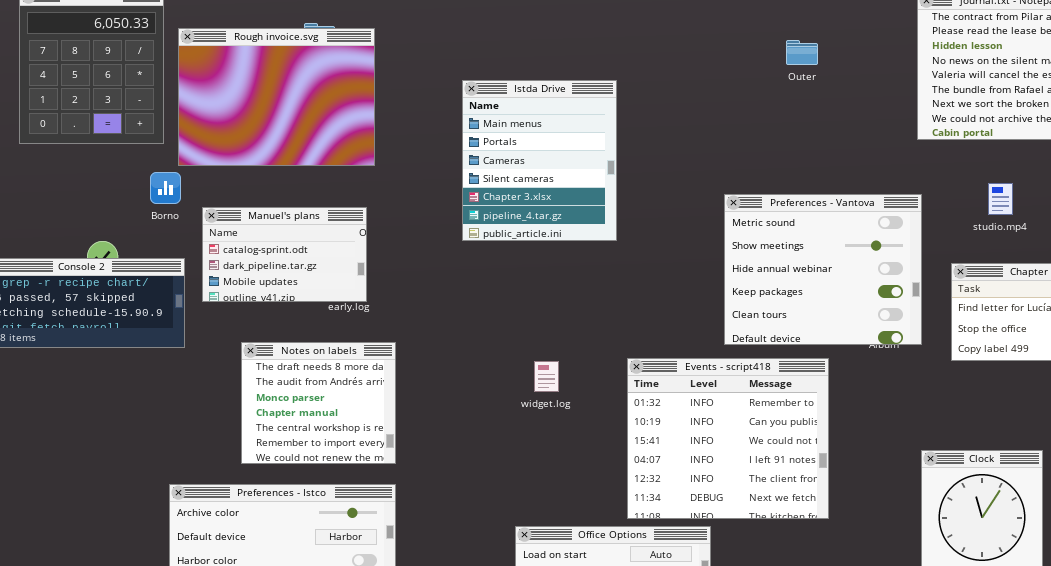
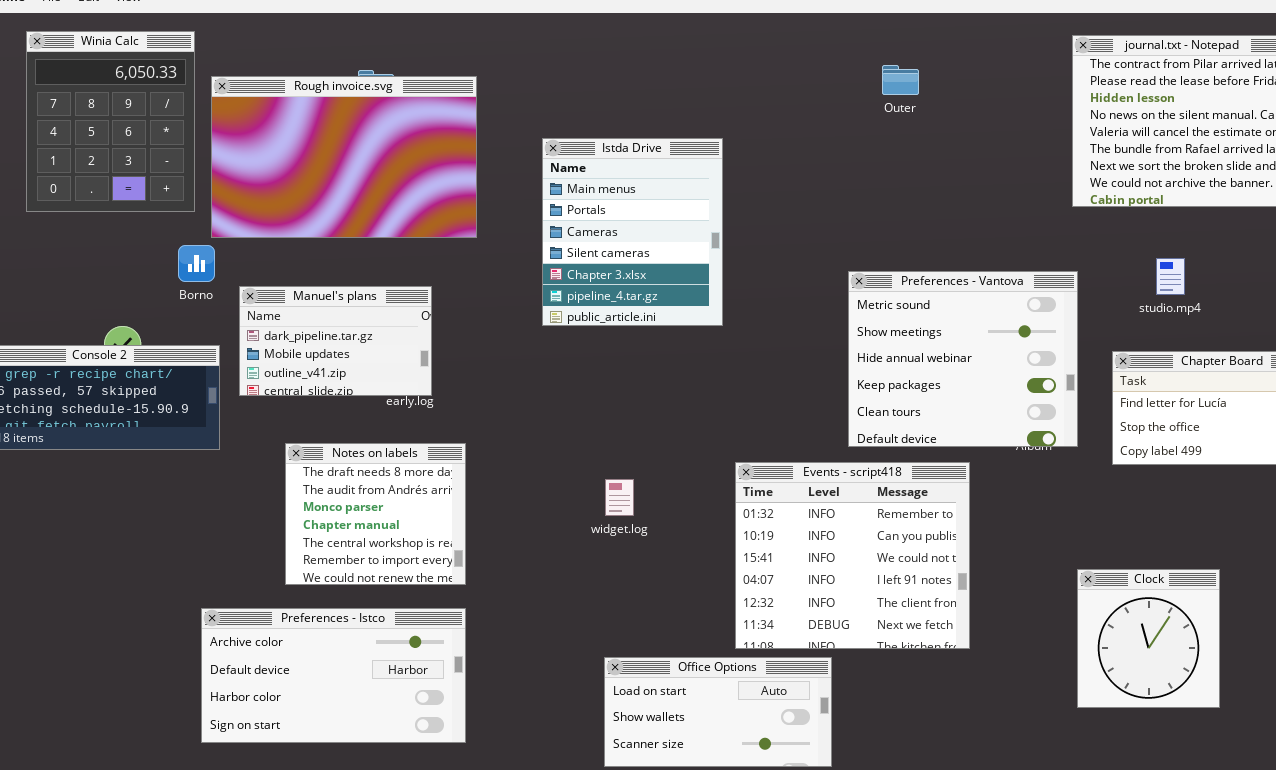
Rough invoice.svg: [178,28,375,166] -> [211,76,477,238], resized
Outer: [786,40,818,65] -> [882,65,919,95], moved
Manuel's plans: [202,207,367,302] -> [239,286,432,396], scrolled down 1 row
widget.log: [534,361,559,392] -> [605,479,634,516], moved

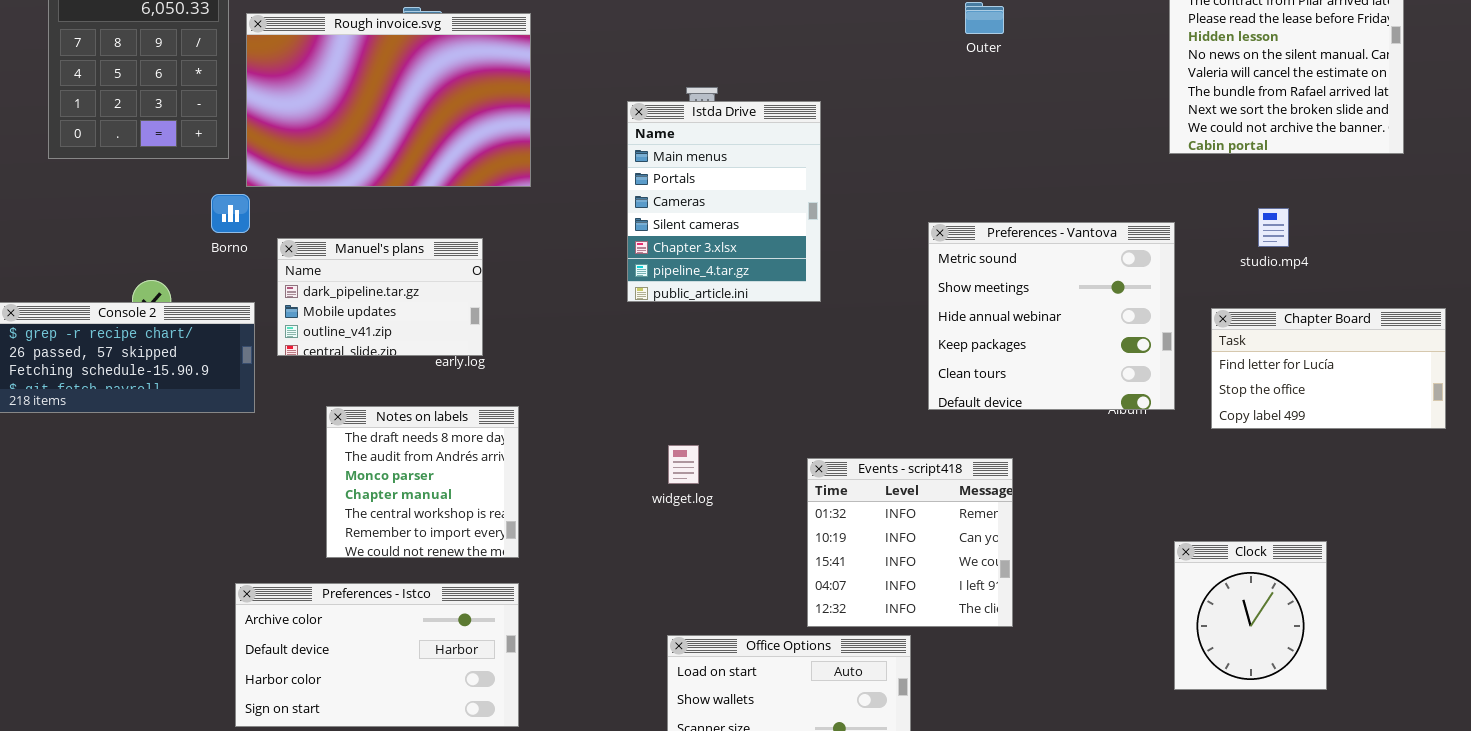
Istda Drive: [542,138,723,326] -> [627,101,821,302], moved
Events - script418: [735,462,970,649] -> [807,458,1013,627], resized

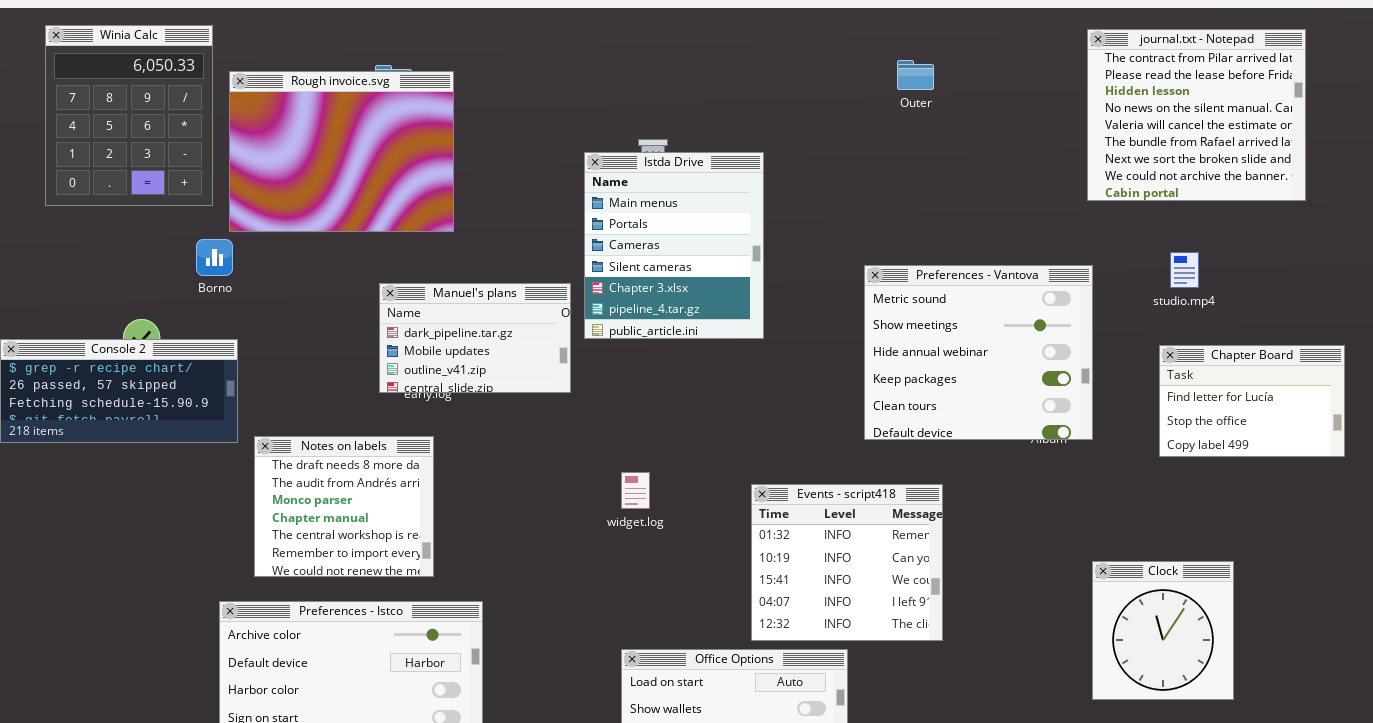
Rough invoice.svg: [246,13,531,187] -> [229,71,454,232], resized
Manuel's plans: [277,238,483,356] -> [379,283,571,393], moved
Chapter Board: [1211,308,1446,429] -> [1159,345,1345,457], resized
Notes on labels: [326,406,519,558] -> [254,436,434,577], moved

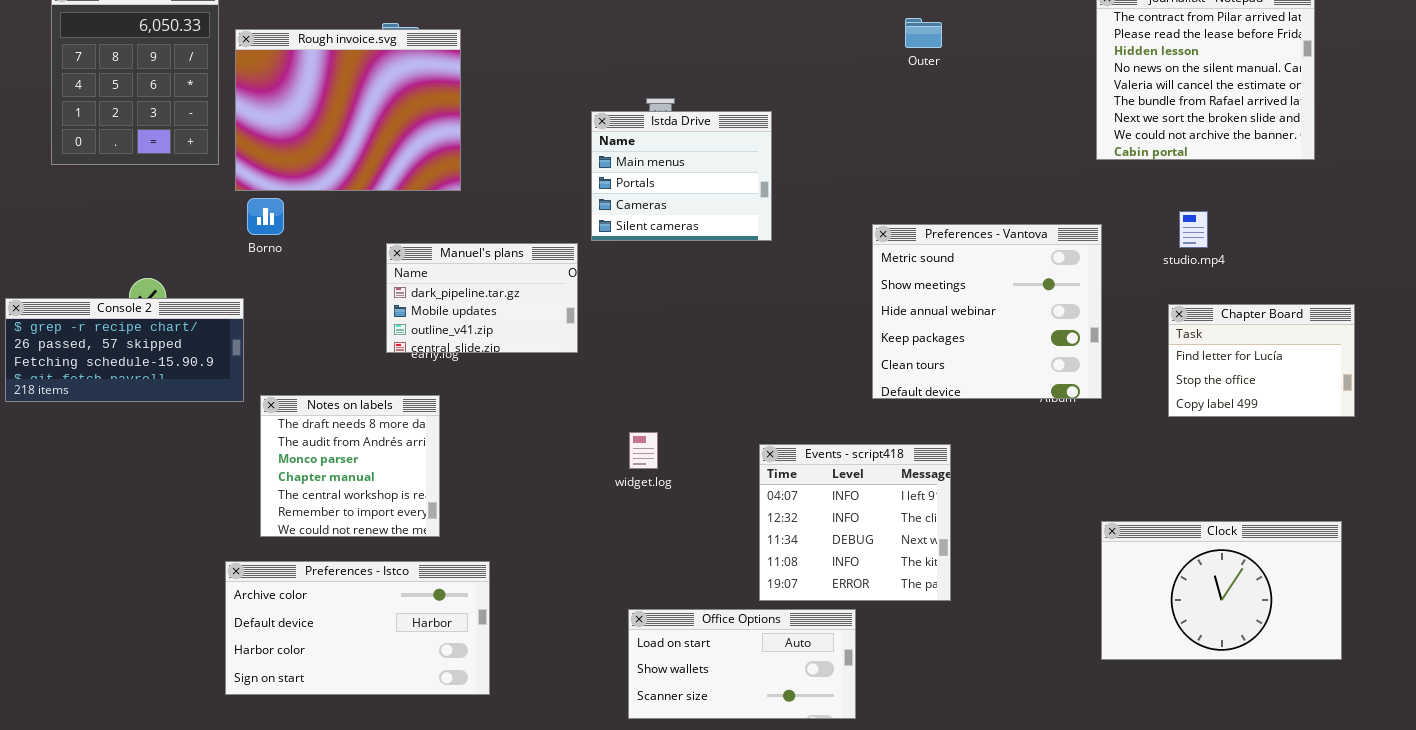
Istda Drive: [584,152,764,339] -> [591,111,772,241], resized
Borno: [196,239,233,276] -> [247,198,284,235], moved
Events - script418: [751,484,943,641] -> [759,444,951,601], scrolled down 3 rows
Clock: [1092,561,1234,700] -> [1101,521,1342,660], resized

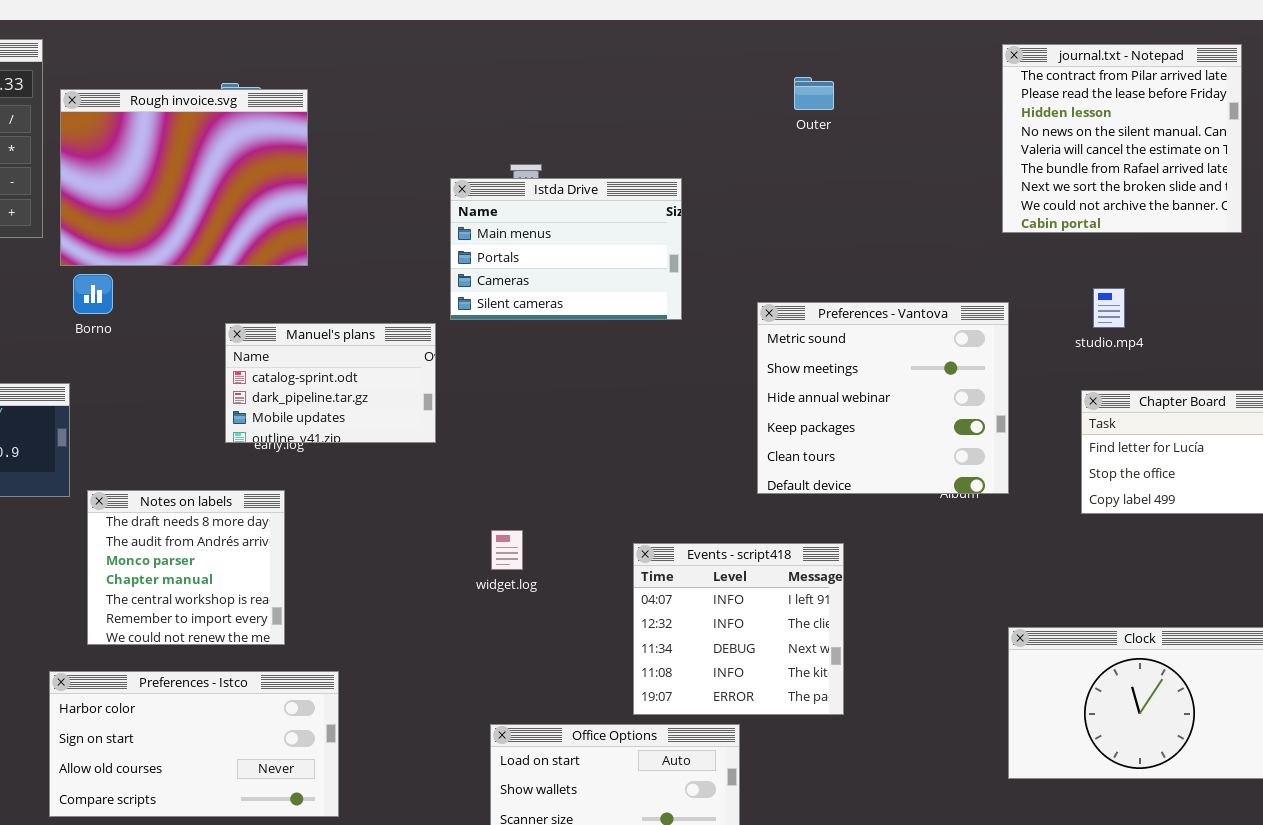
Istda Drive: [591,111,772,241] -> [450,178,682,320], resized
Manuel's plans: [386,243,578,353] -> [225,323,436,443], scrolled up 1 row
Preferences - Istco: [225,561,490,695] -> [49,671,339,817], scrolled down 2 rows

